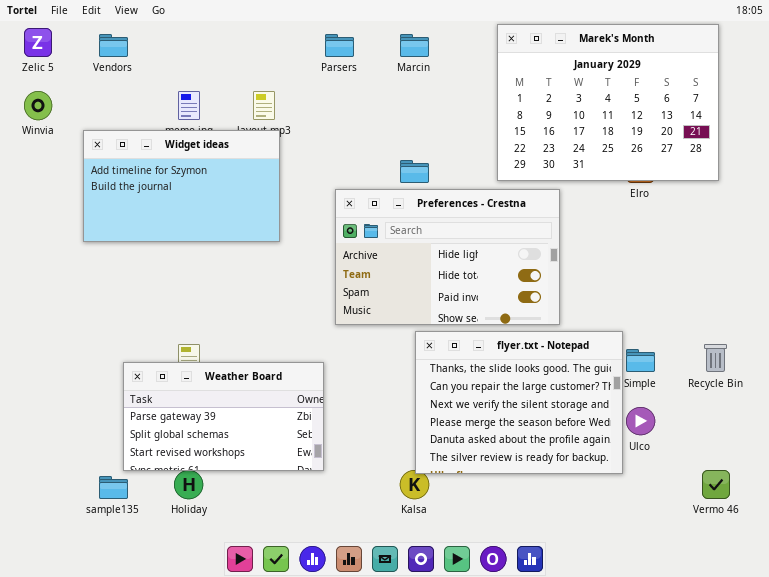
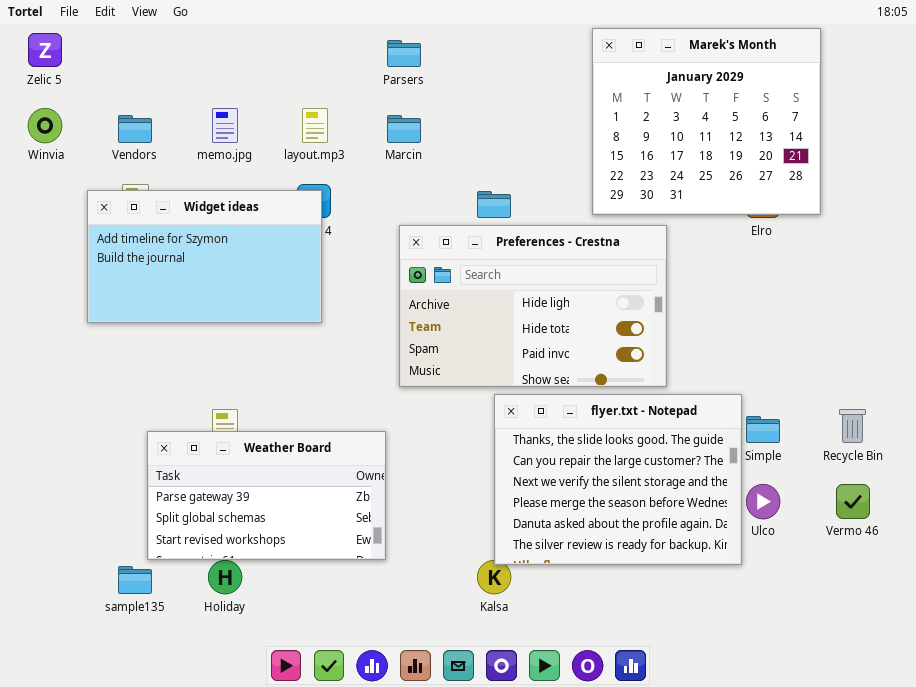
Marek's Month: [497,24,719,181] -> [592,28,821,215], resized
Vendors: [99,34,128,57] -> [118,115,152,143], moved
Marcin: [400,34,429,57] -> [387,115,421,143], moved
Widget ideas: [83,130,280,242] -> [87,190,322,323], moved
Vermo 46: [702,470,730,499] -> [836,484,870,519], moved

